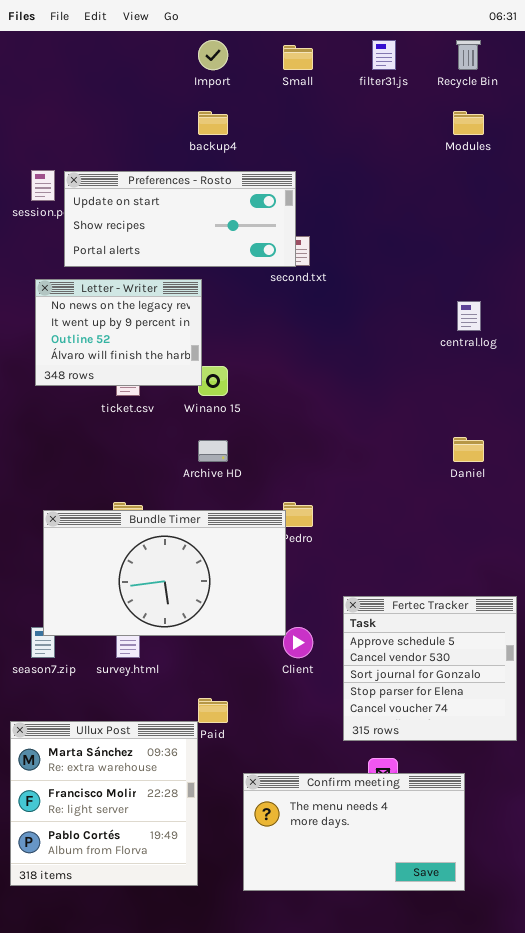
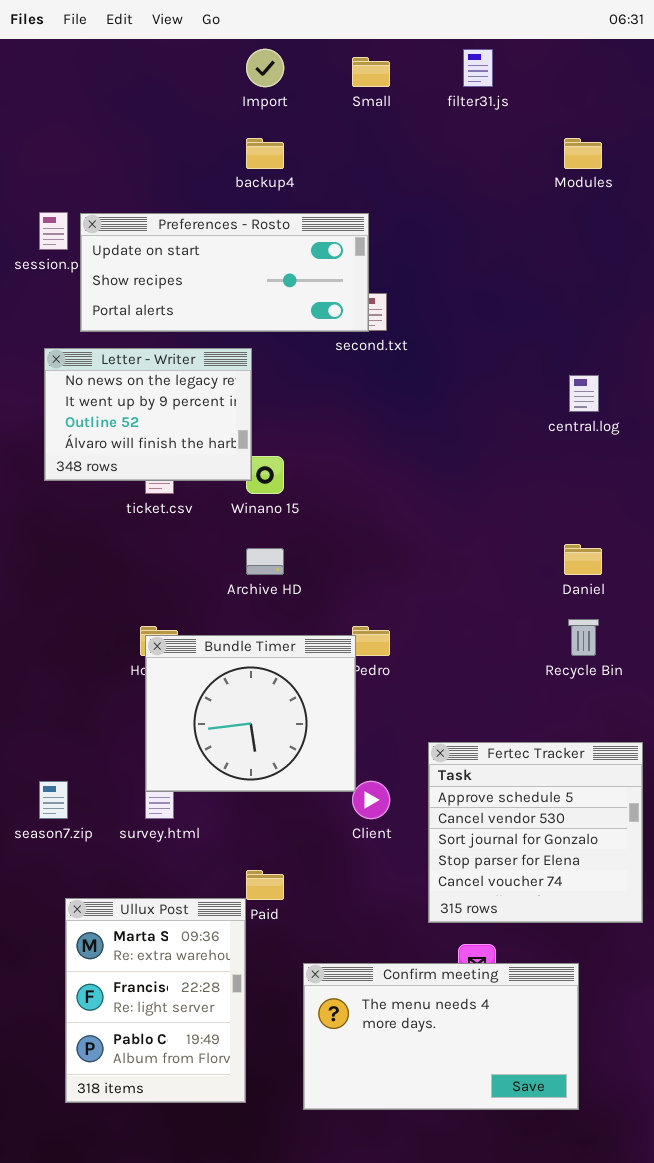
Recycle Bin: [456,40,481,70] -> [568,619,599,656], moved
Bundle Timer: [43,510,286,636] -> [145,635,356,792], resized
Ullux Post: [10,721,198,886] -> [65,898,246,1103], resized

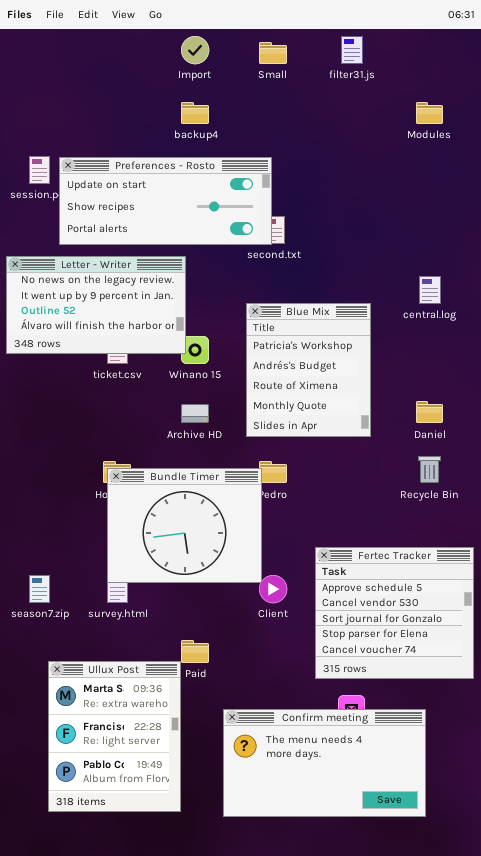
Letter - Writer: [44,348,252,481] -> [6,256,186,354], resized
Blue Mix: none -> [246,303,371,437], opened

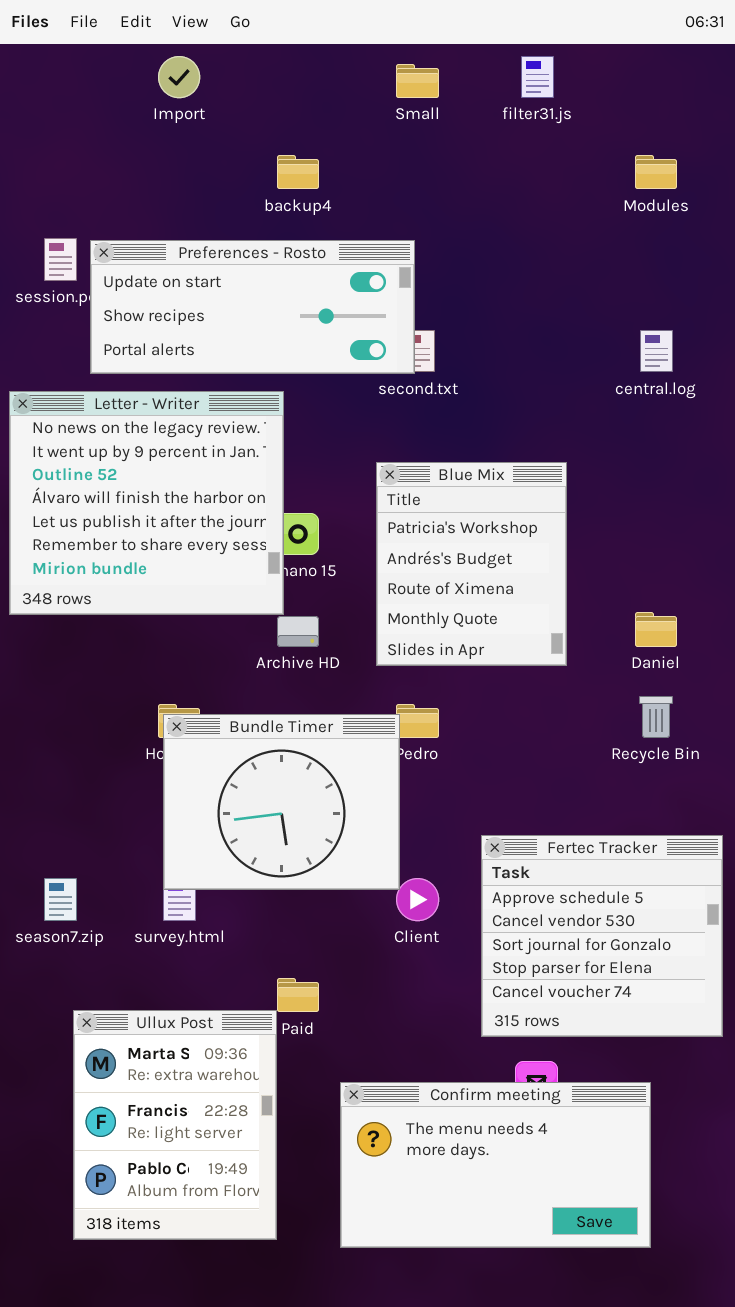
Import: [181,36,209,64] -> [158,56,200,98], moved
Letter - Writer: [6,256,186,354] -> [9,391,284,615], resized
central.log: [419,276,441,304] -> [640,330,673,372], moved

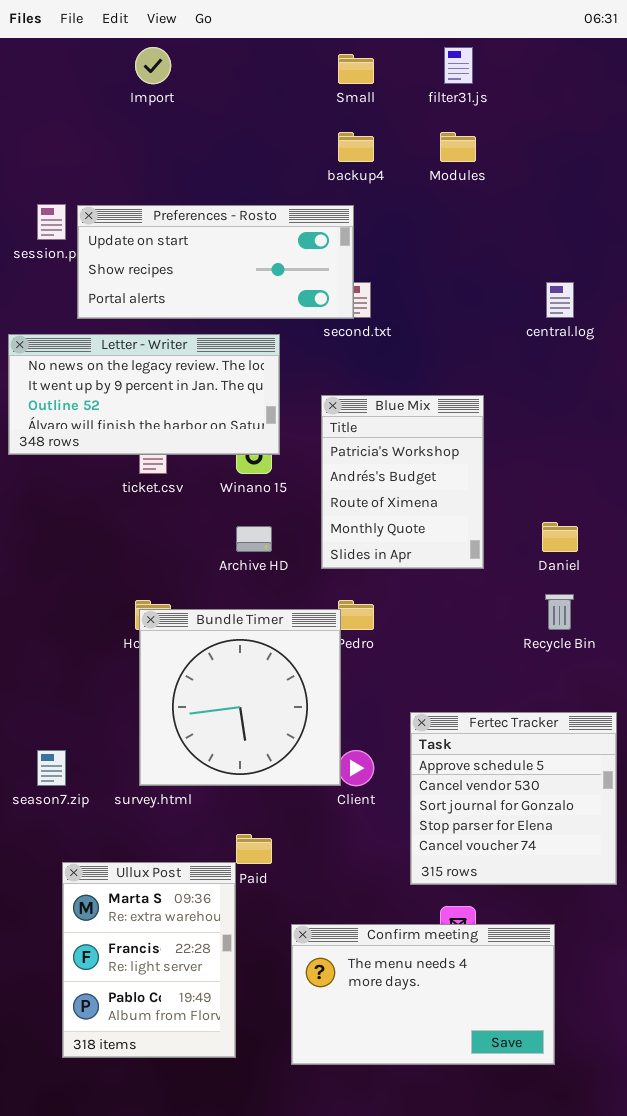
backup4: [277,155,319,189] -> [338,132,374,162], moved
Modules: [635,155,677,189] -> [440,132,476,162], moved
Letter - Writer: [9,391,284,615] -> [8,334,280,455], resized
Bundle Timer: [163,714,400,890] -> [139,609,341,786], resized

